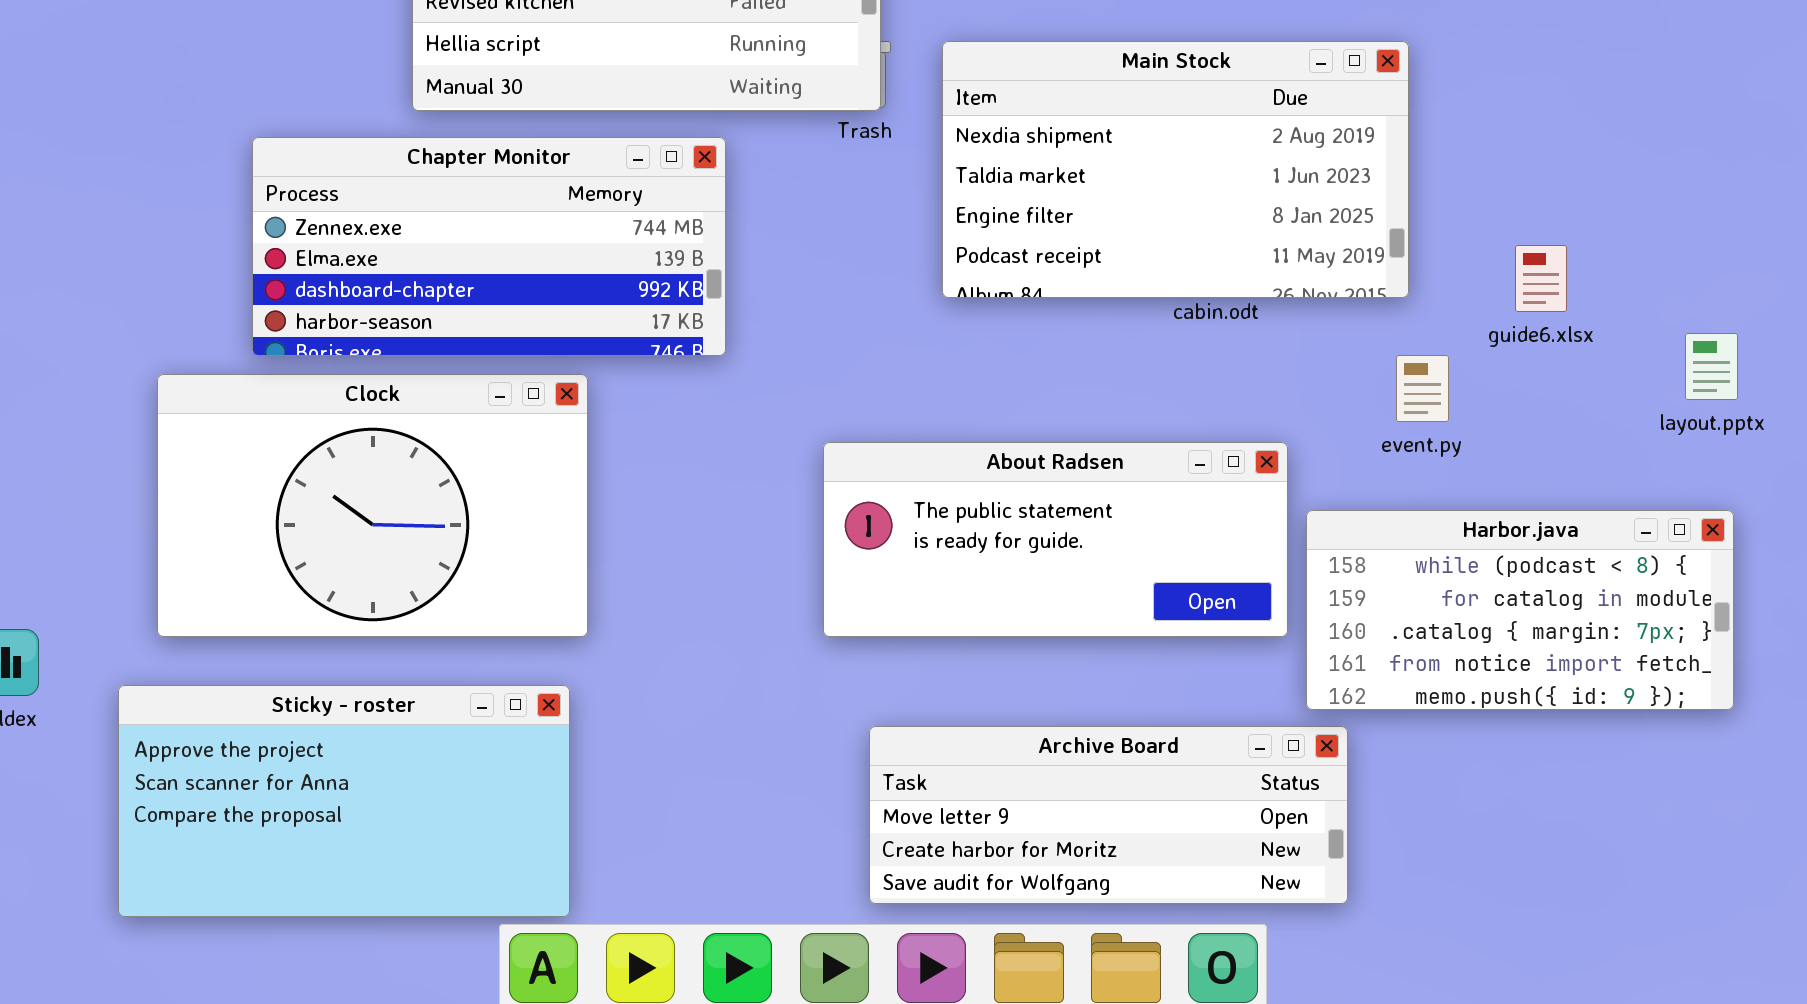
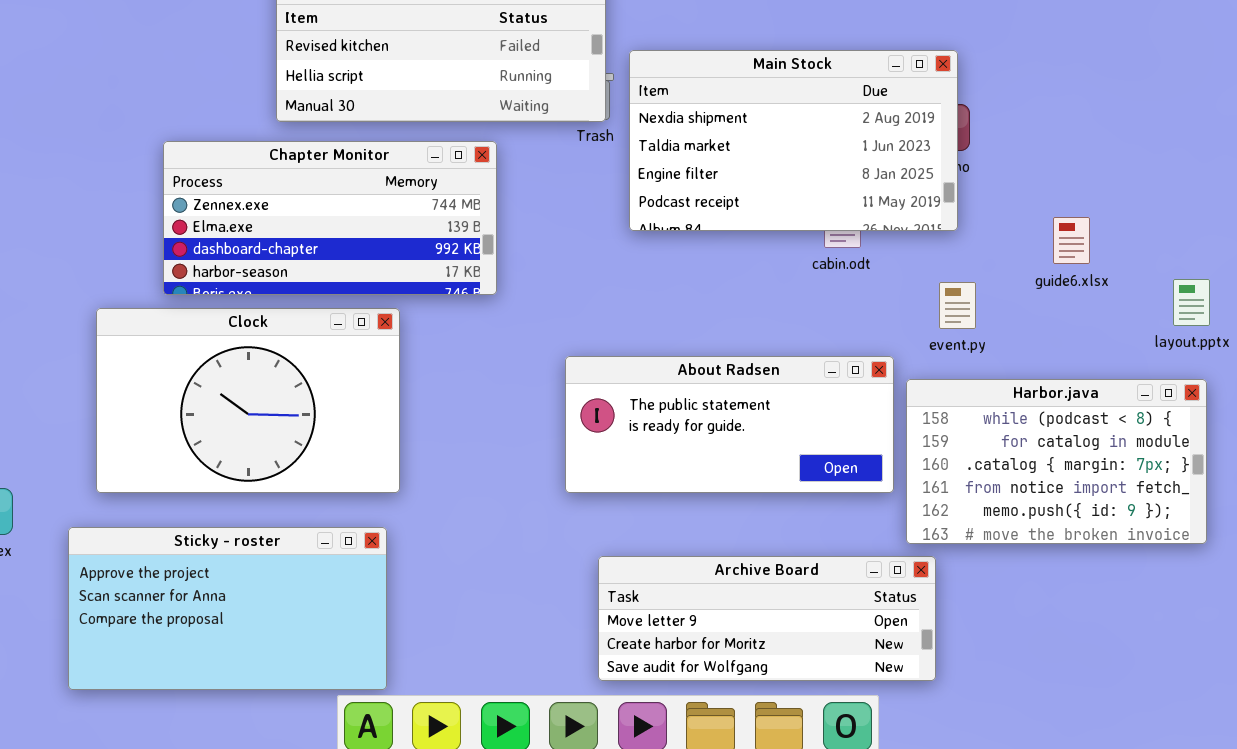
Main Stock: [942,41,1409,298] -> [629,50,958,231], moved
event.py: [1396,355,1449,422] -> [939,282,976,329], moved
Harbor.java: [1306,510,1734,710] -> [906,379,1207,544], resized

